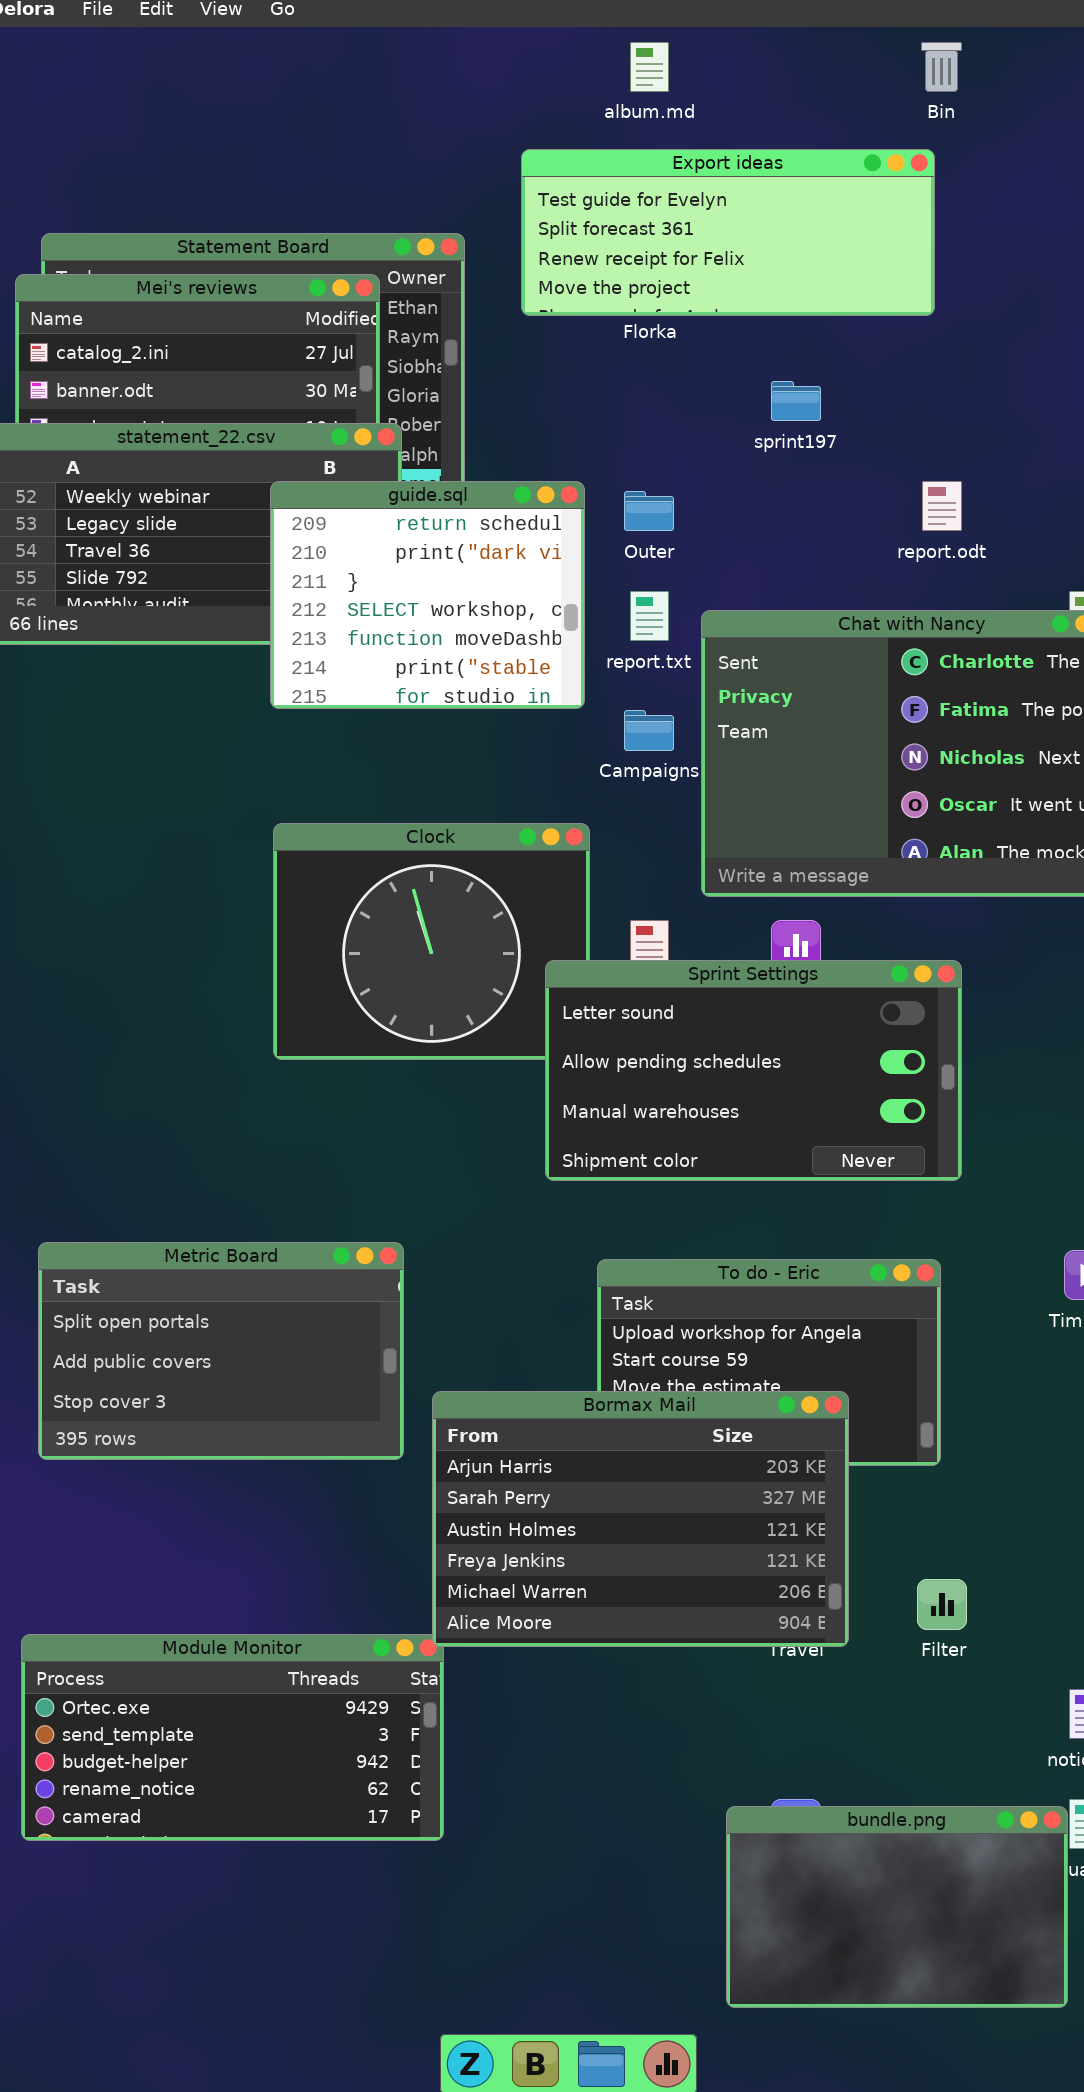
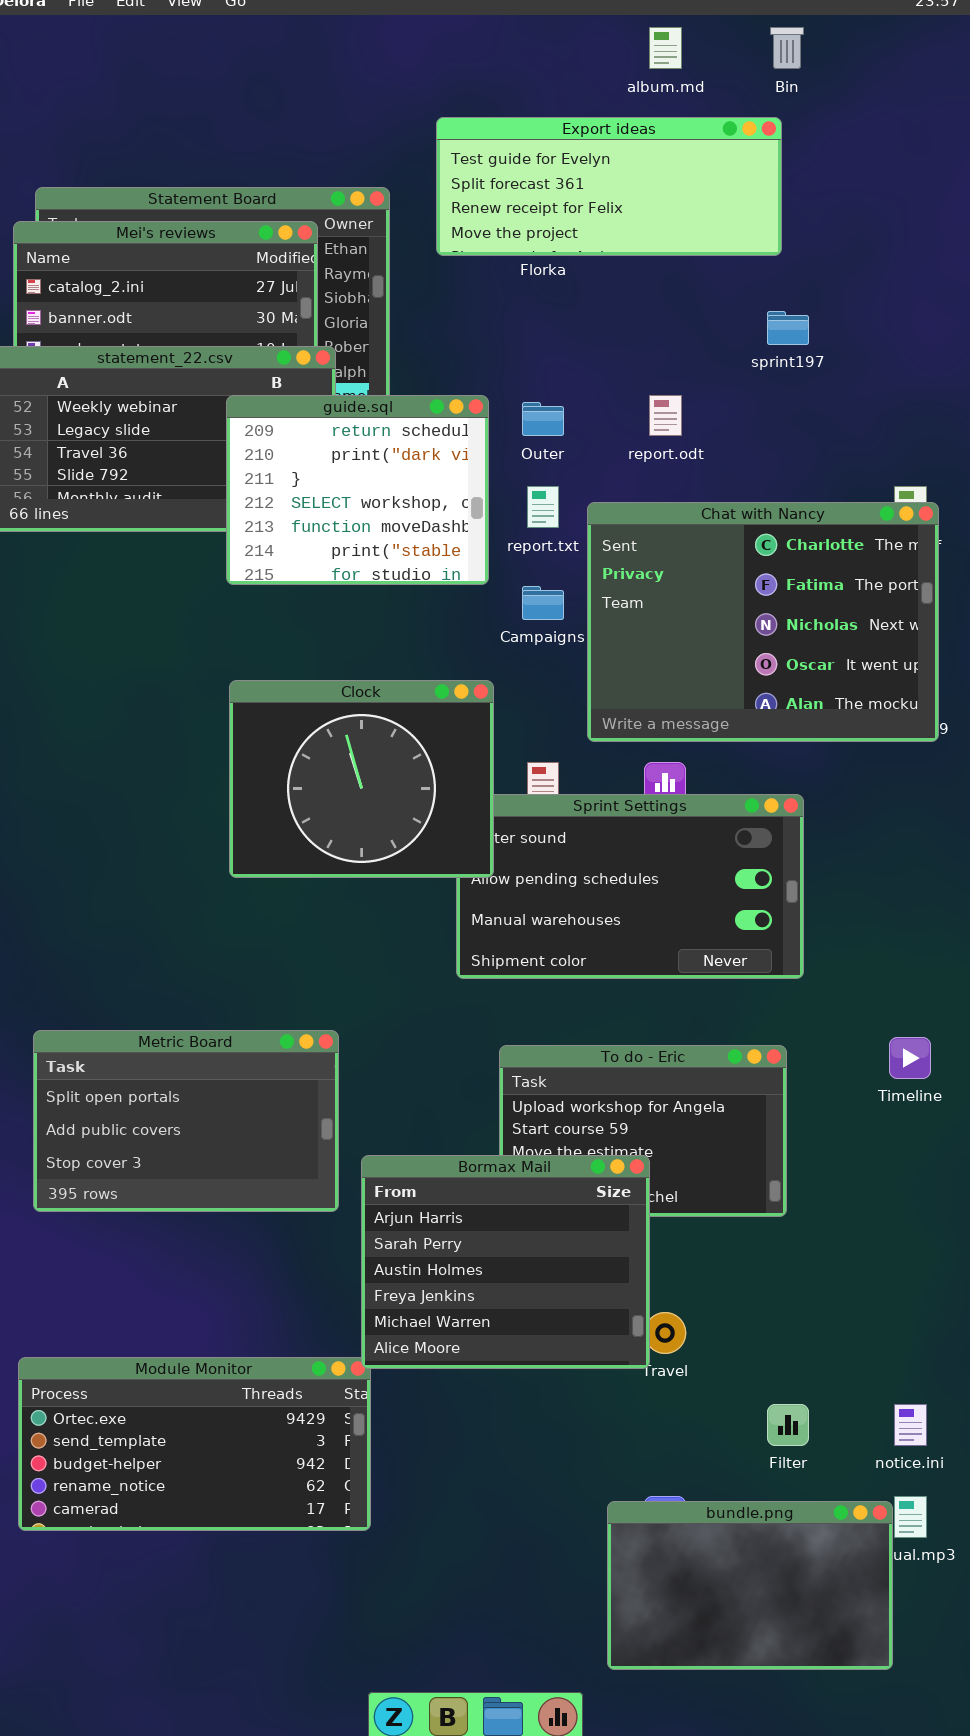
album.md: [630,42,669,92] -> [649,27,682,69], moved
sprint197: [771,381,821,421] -> [767,311,809,345], moved
report.odt: [922,481,962,531] -> [649,395,682,436], moved
Clock: [273,823,590,1060] -> [229,680,494,878], raised
Bormax Mail: [432,1391,849,1647] -> [361,1155,650,1369], resized
Filter: [917,1579,967,1630] -> [767,1404,809,1446], moved

